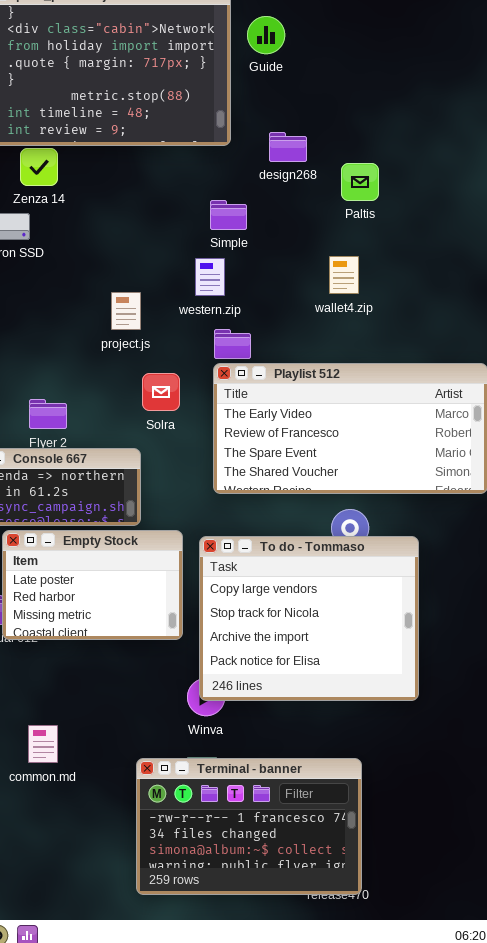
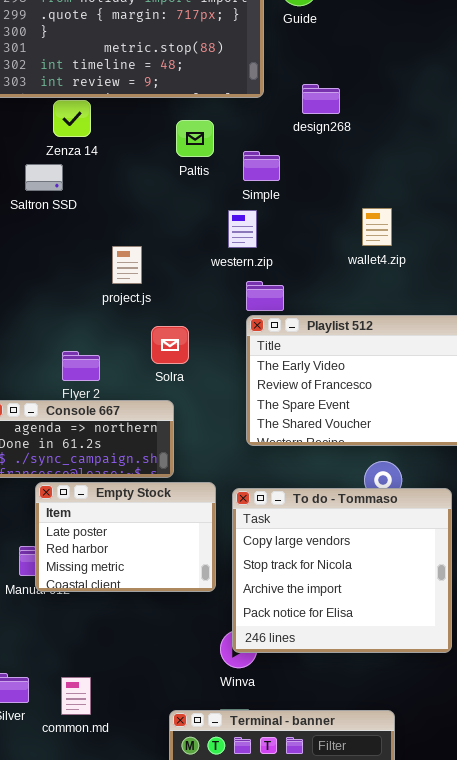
Paltis: [341,163,379,201] -> [176,120,214,157], moved
project.js: [111,292,141,330] -> [112,246,142,284], moved
Solra: [142,373,180,411] -> [151,326,189,364], moved

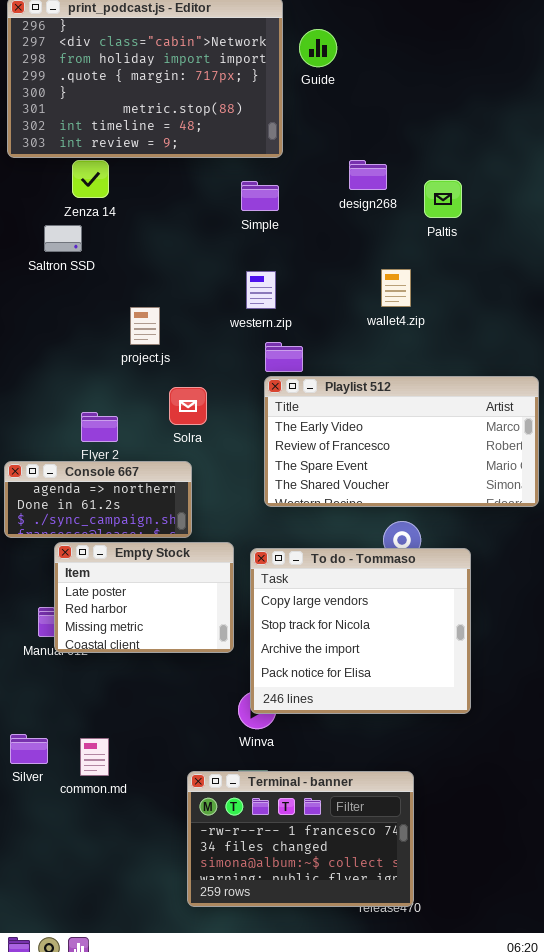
design268: [302,84,340,114] -> [349,160,387,190], moved
Paltis: [176,120,214,157] -> [424,180,462,218], moved
Simple: [243,151,280,181] -> [241,181,279,211], moved

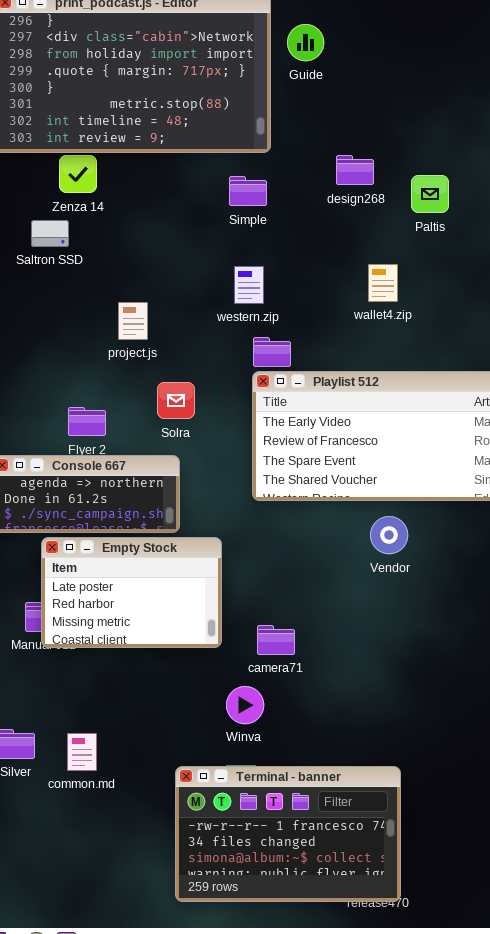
To do - Tommaso: [250,548,471,714] -> none, closed

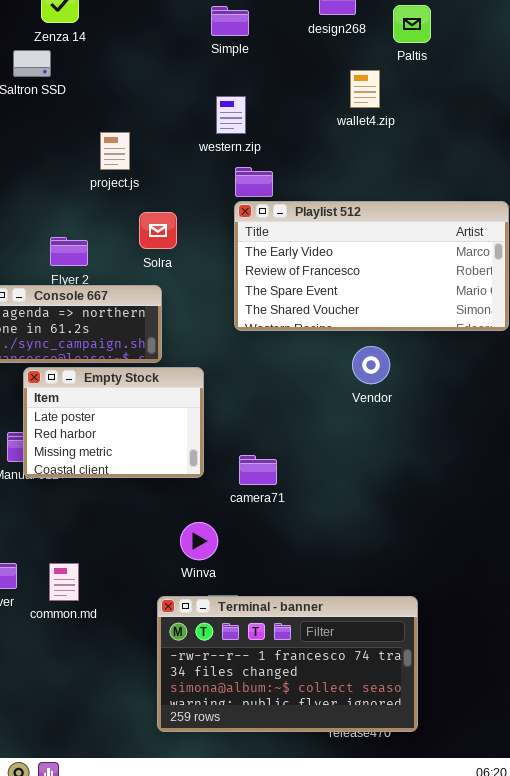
wallet4.zip: [368,264,398,302] -> [350,70,380,108], moved
Winva: [226,686,264,724] -> [180,522,218,560], moved
Terminal - banner: [175,766,401,902] -> [157,596,418,732], resized

